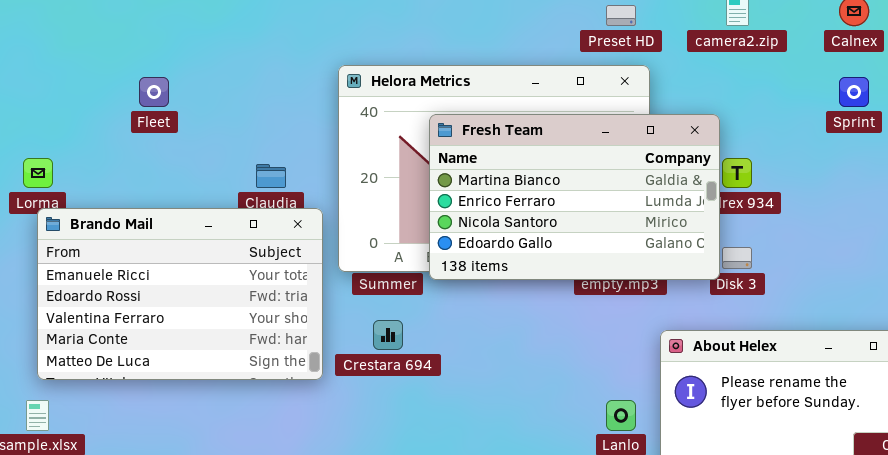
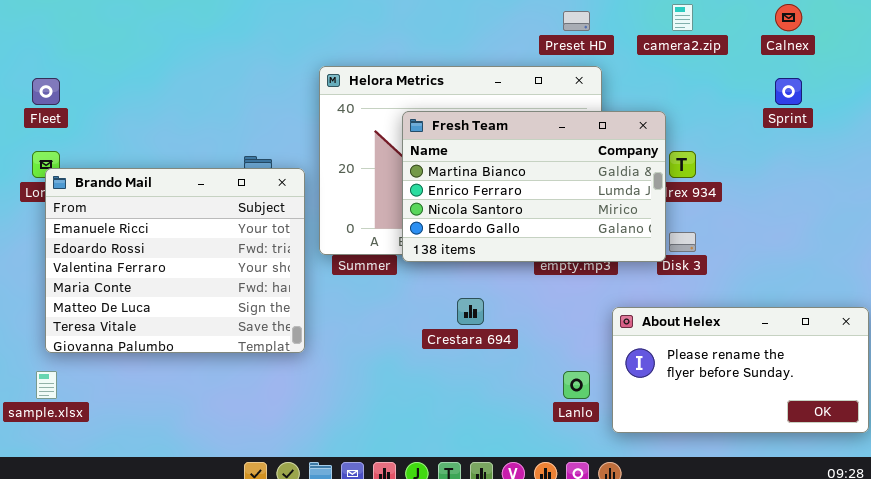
Fleet: [139,77,169,107] -> [32,78,60,105], moved
Brando Mail: [37,208,323,380] -> [45,168,305,353], resized
Crestara 694: [373,320,403,350] -> [457,298,484,325], moved

